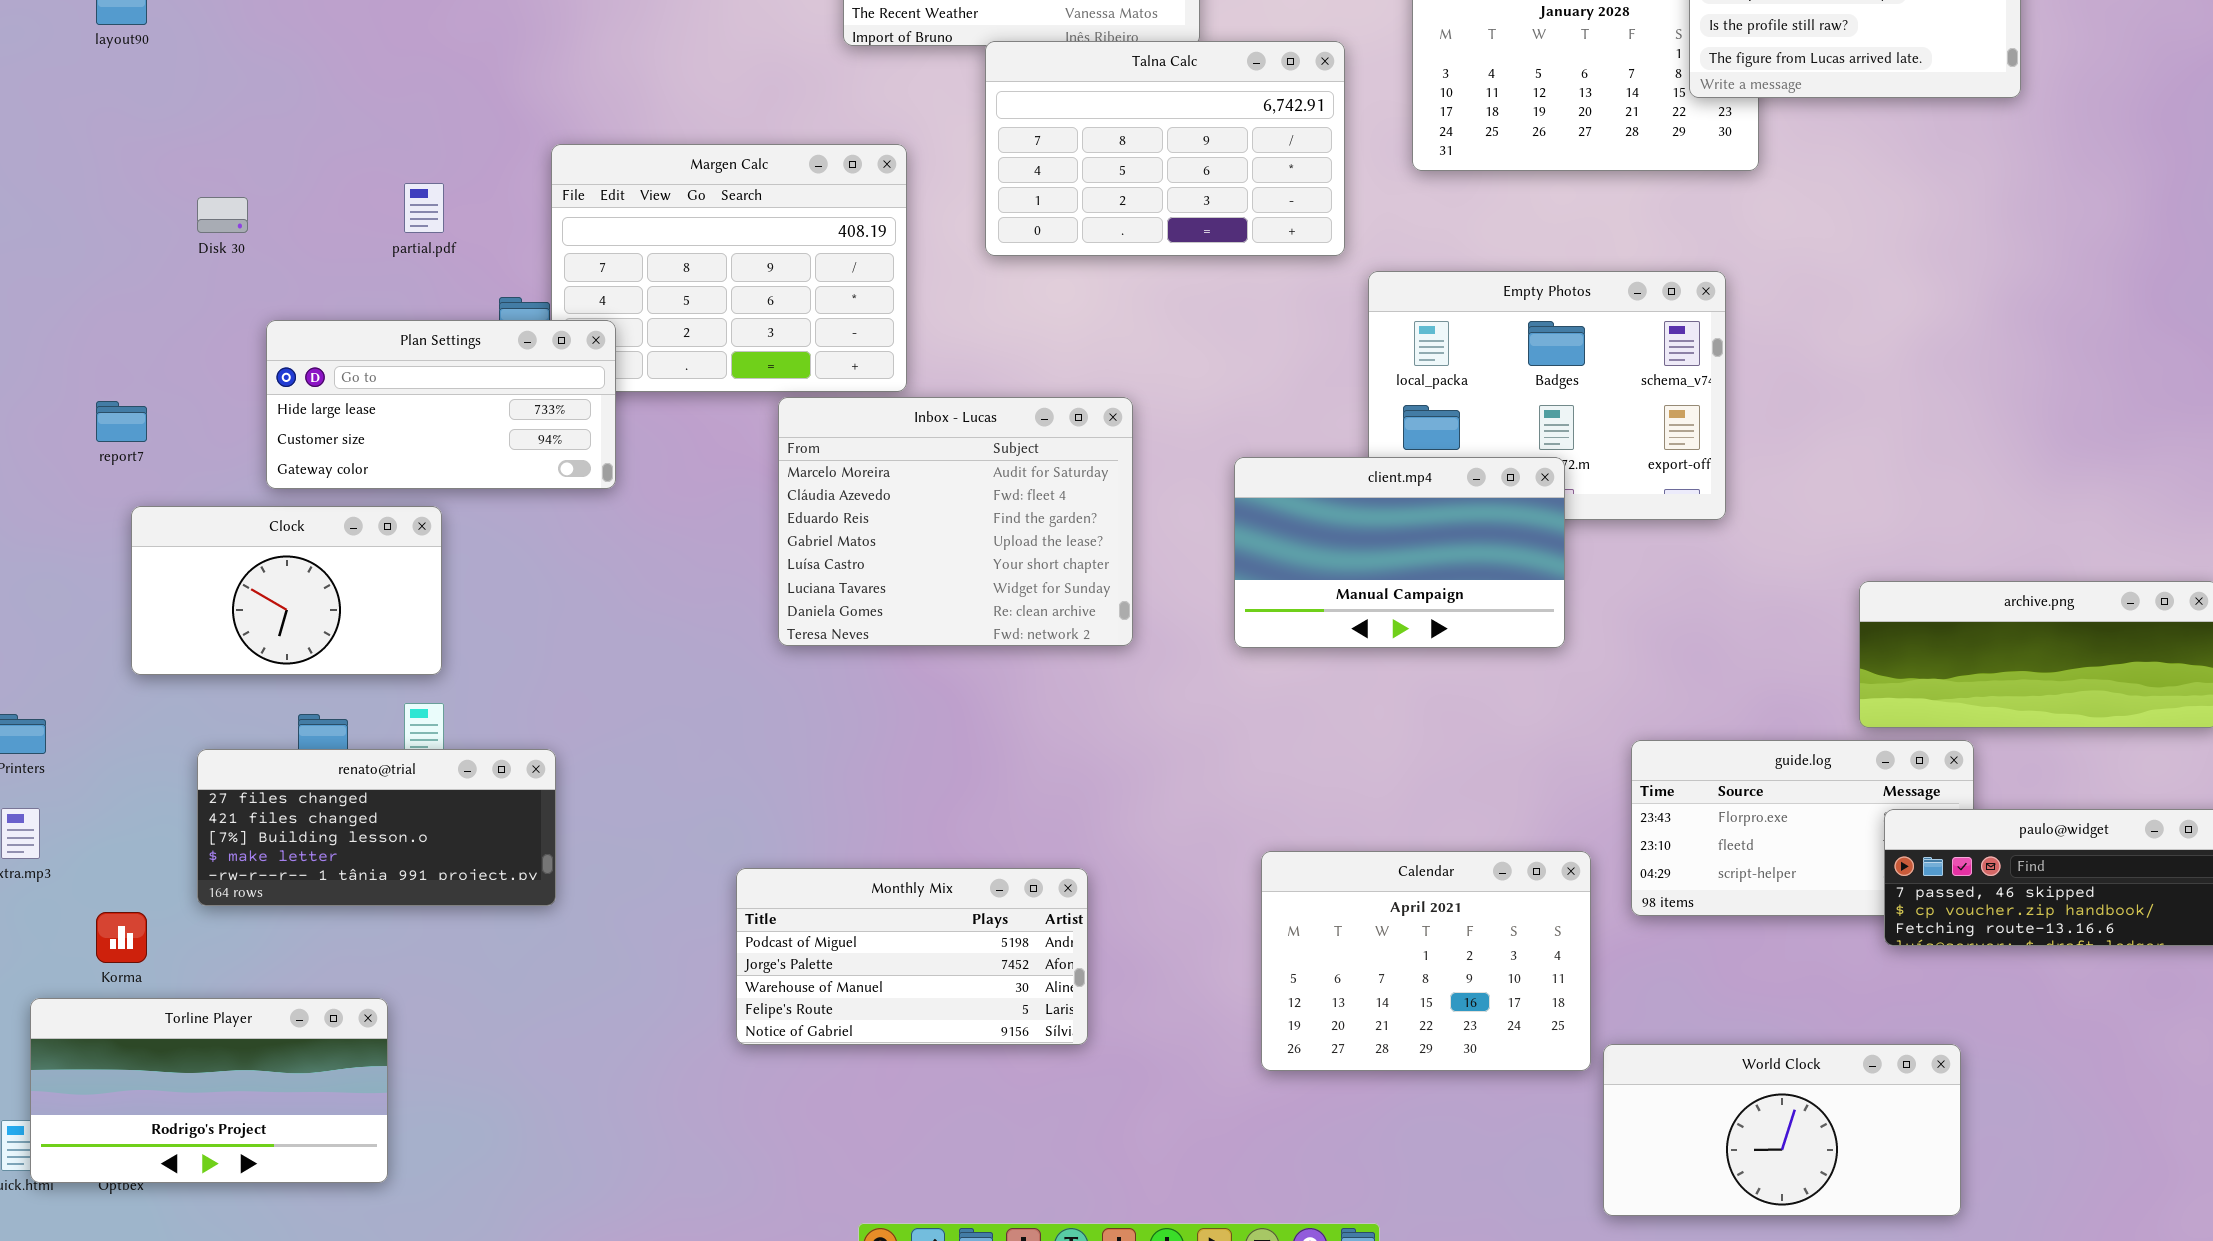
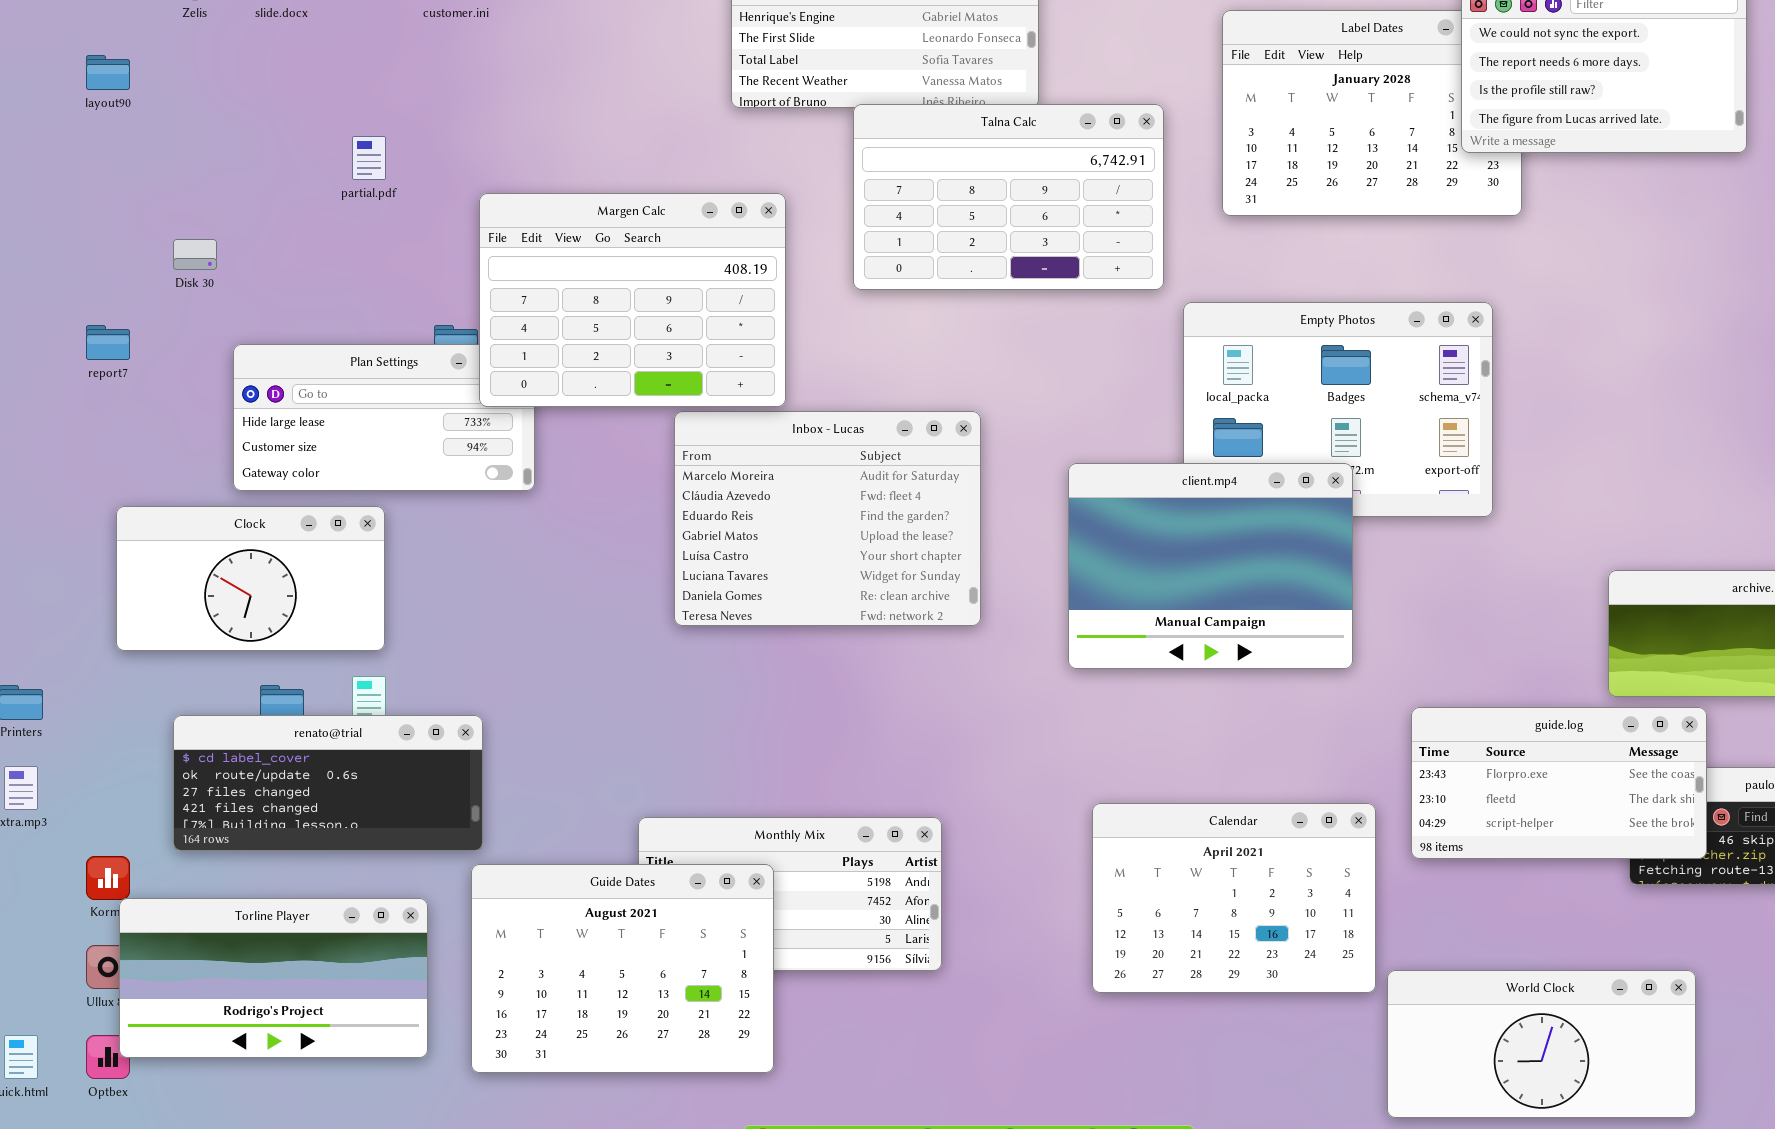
Margen Calc: [551,144,907,392] -> [479,193,786,407], raised
partial.pdf: [404,183,444,233] -> [352,136,386,180], moved
report7: [96,401,147,442] -> [86,325,130,360], moved
client.mp4: [1234,457,1565,648] -> [1068,463,1353,669], resized
guide.log: [1631,740,1974,916] -> [1411,707,1707,859], raised
renato@trial: [197,749,556,906] -> [173,715,483,851], scrolled up 2 rows
Guide Dates: none -> [471,864,774,1073], opened
Torline Player: [30,998,388,1183] -> [119,898,428,1058], moved

